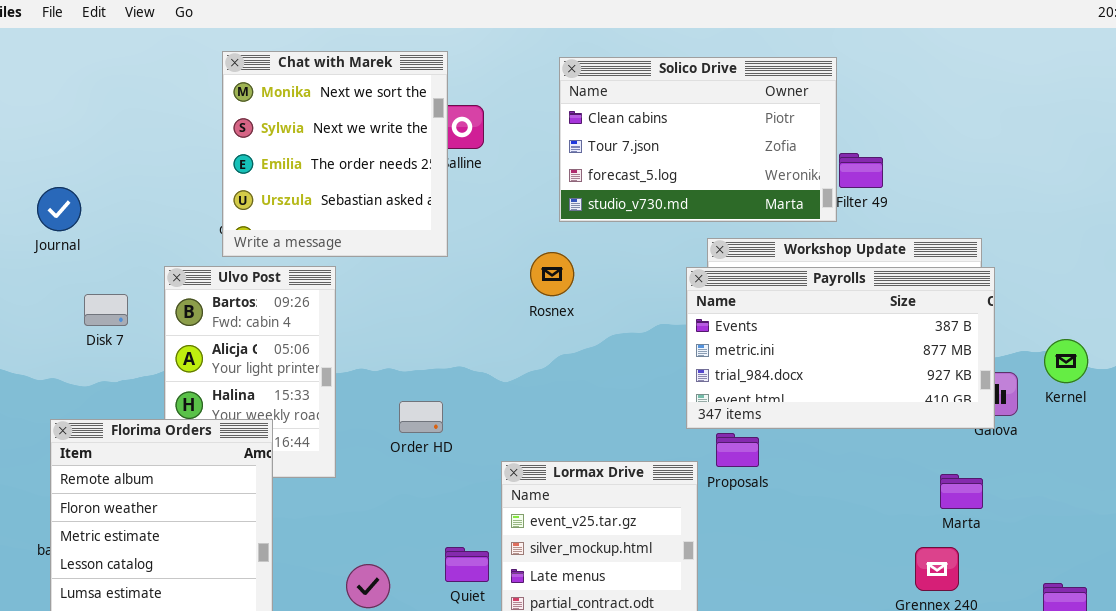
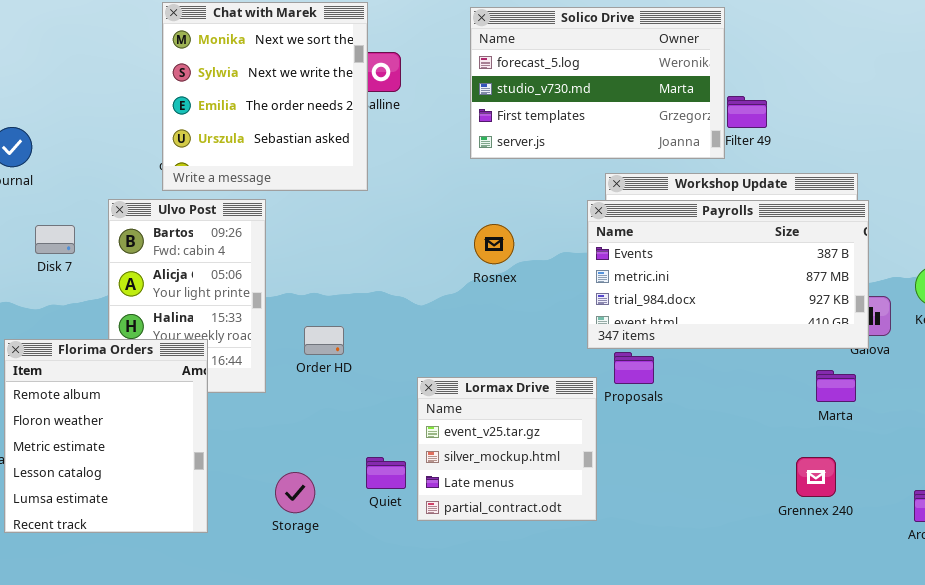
Solico Drive: [559,57,837,222] -> [470,7,725,159], scrolled down 2 rows
Rosnex: [530,252,574,296] -> [474,224,514,264], moved
Order HD: [399,401,443,433] -> [304,326,344,355], moved
Marta: [940,474,983,509] -> [816,370,856,402], moved

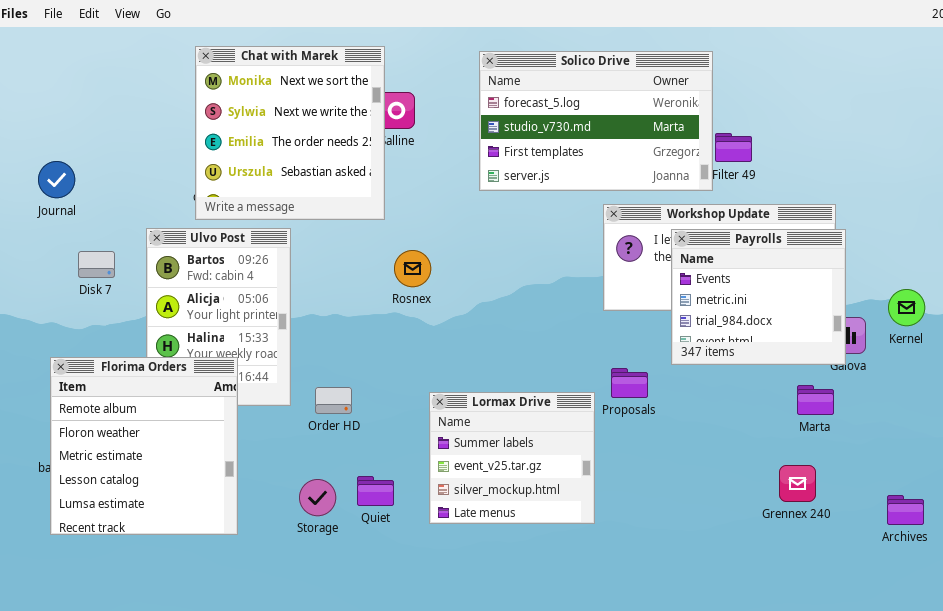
Payrolls: [587,200,869,349] -> [671,229,846,365], resized
Rosnex: [474,224,514,264] -> [394,250,431,287], moved
Order HD: [304,326,344,355] -> [315,387,352,414], moved
Lormax Drive: [417,377,597,521] -> [429,392,595,524], scrolled up 1 row
Quiet: [366,457,406,489] -> [357,476,394,506], moved

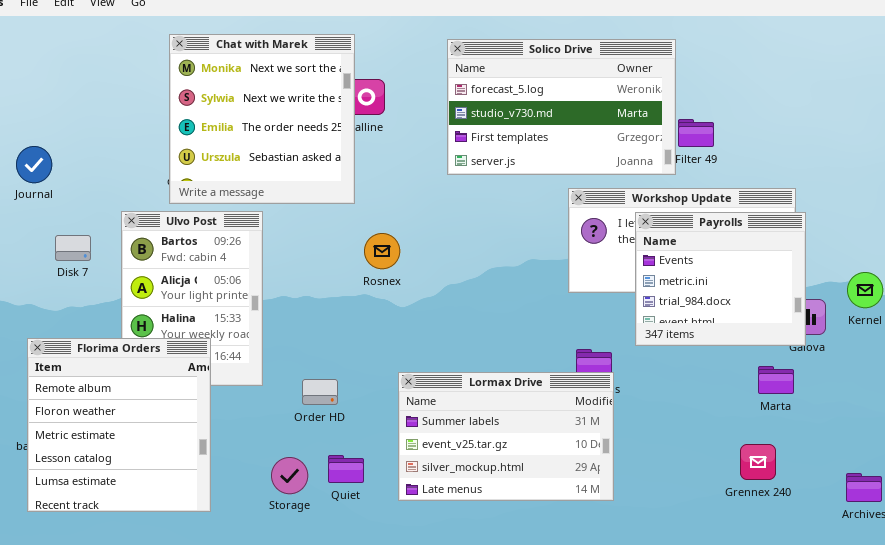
Order HD: [315,387,352,414] -> [302,379,338,405], moved
Lormax Drive: [429,392,595,524] -> [398,372,614,501], resized

